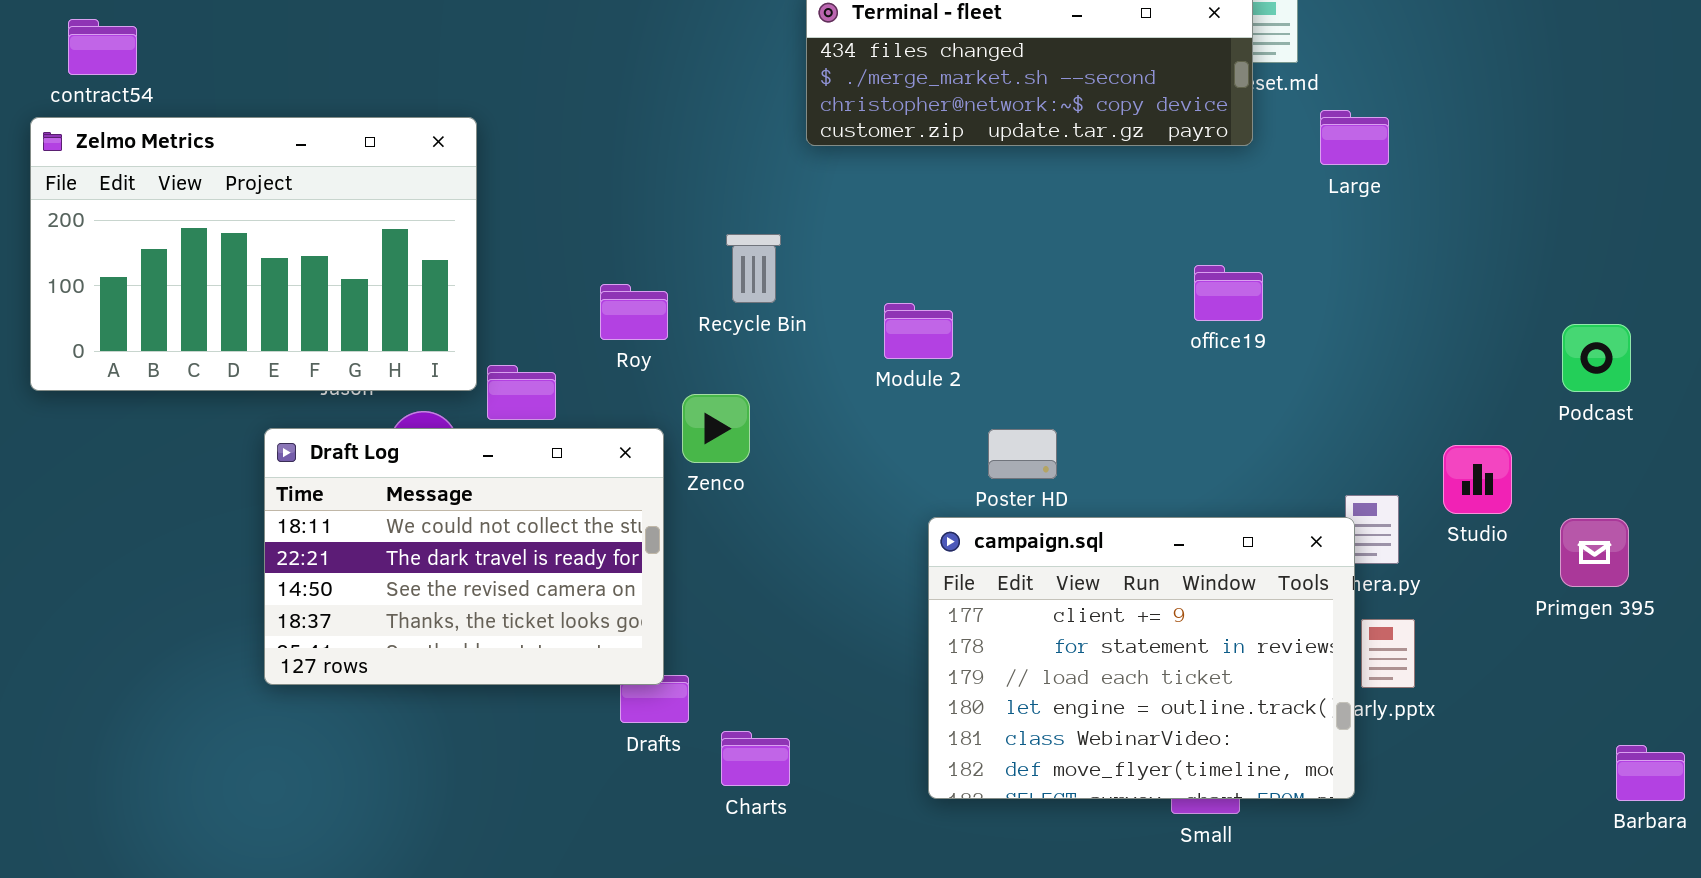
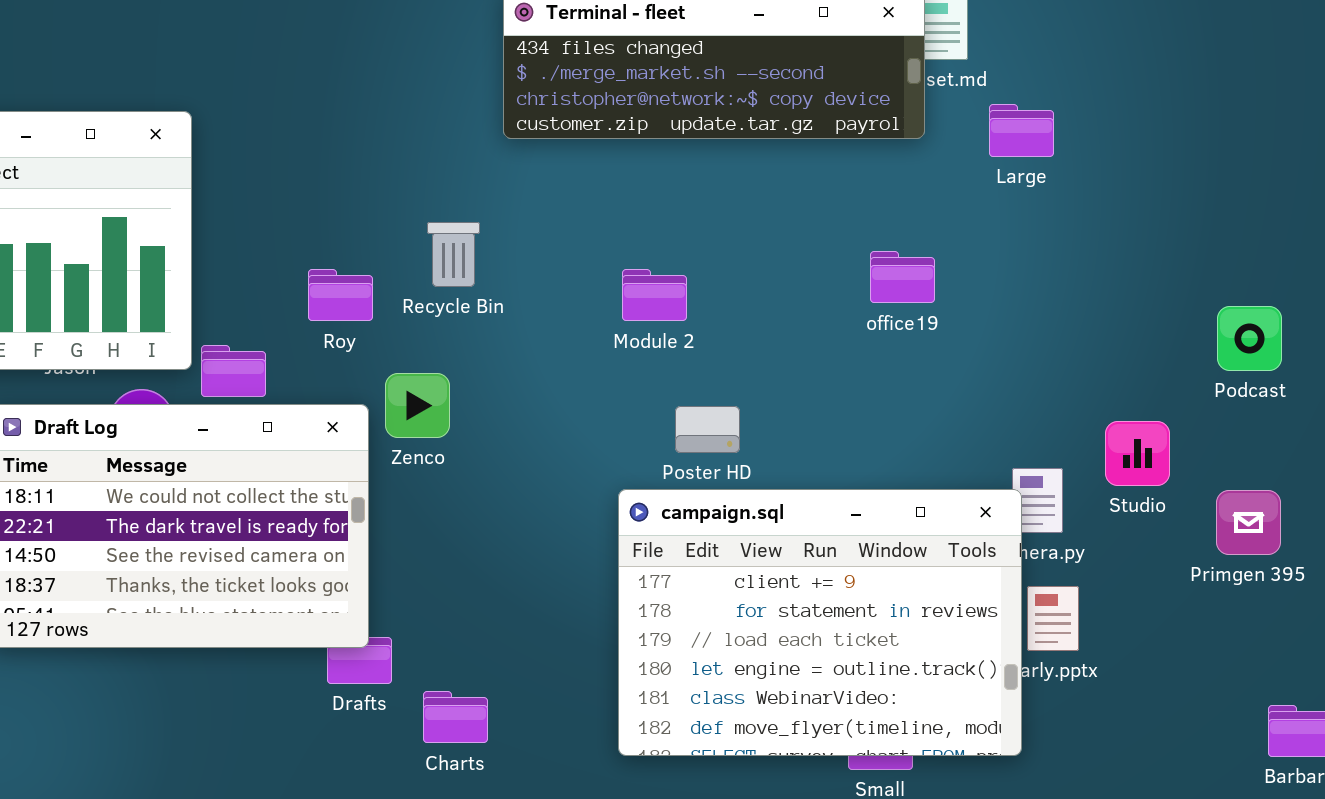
Module 2: [884,303,953,359] -> [622,269,687,321], moved

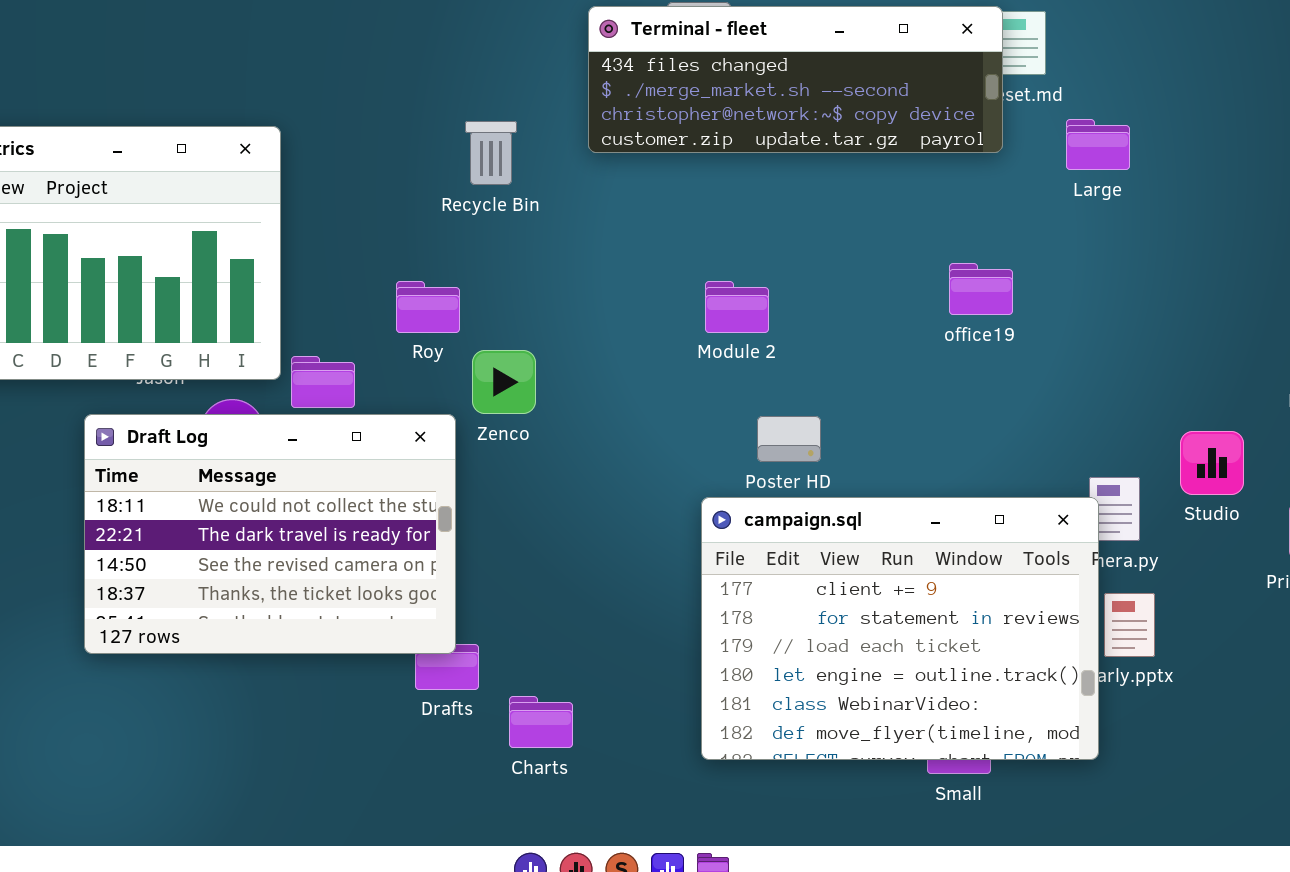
Recycle Bin: [427,222,480,287] -> [465,121,517,185], moved
Zenco: [385,373,450,438] -> [472,350,536,414], moved

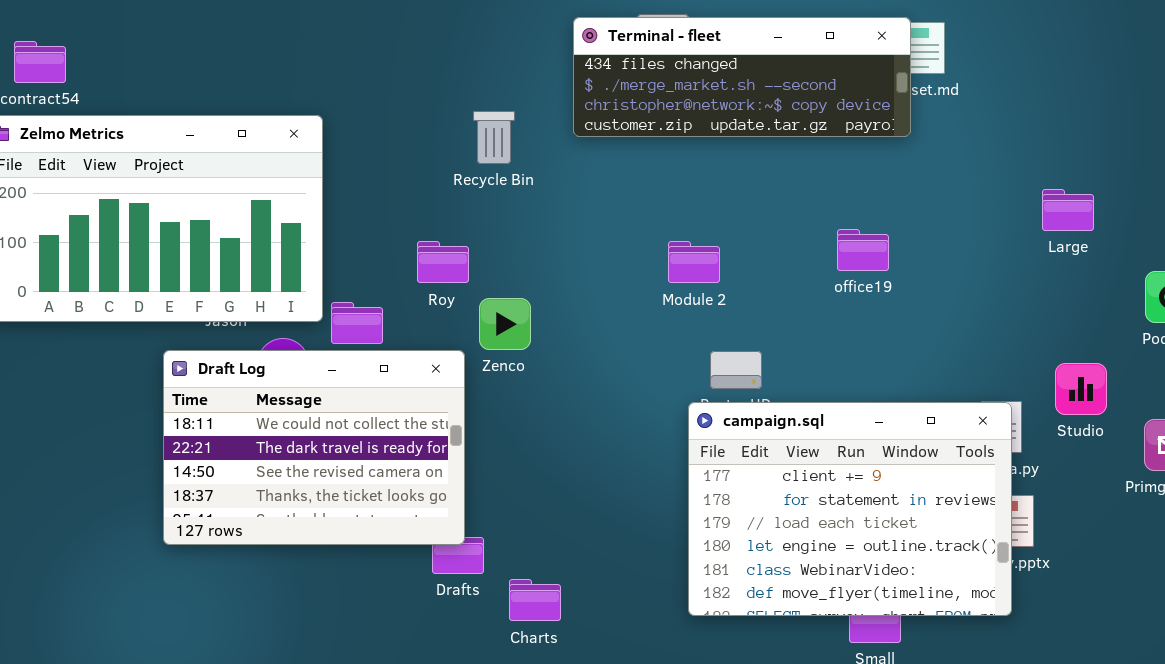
Large: [1066,119,1130,170] -> [1042,189,1094,231], moved
office19: [949,263,1013,315] -> [837,229,889,271], moved
campaign.sql: [701,497,1099,760] -> [688,402,1012,616], moved

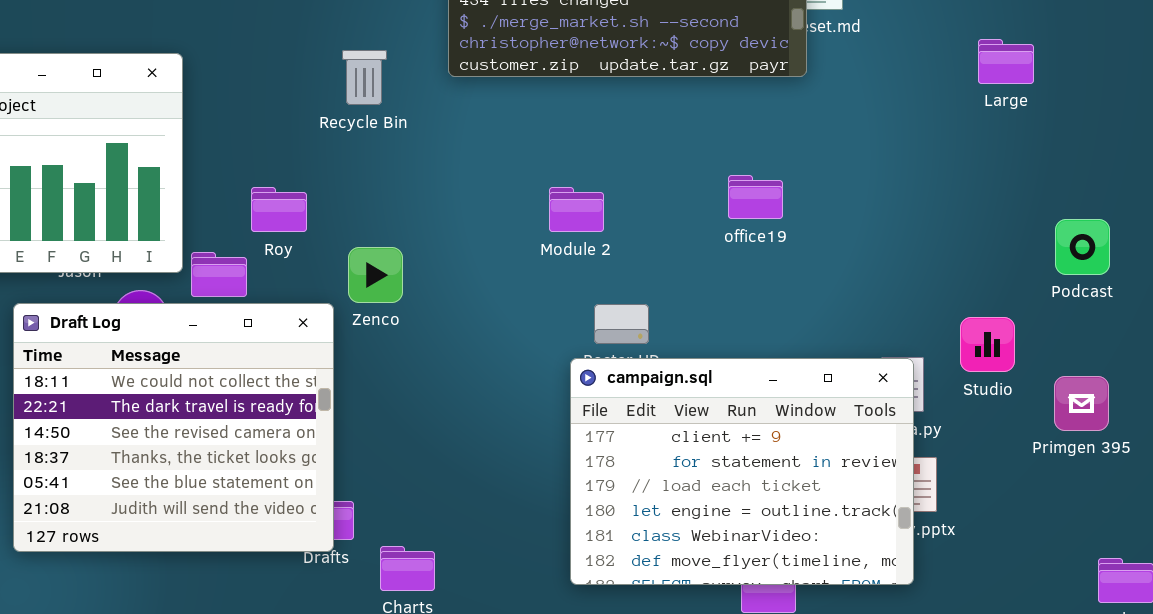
Large: [1042,189,1094,231] -> [978,39,1034,84], moved
Roy: [417,241,469,283] -> [251,187,307,232], moved
Draft Log: [163,350,465,545] -> [13,303,334,552], resized

